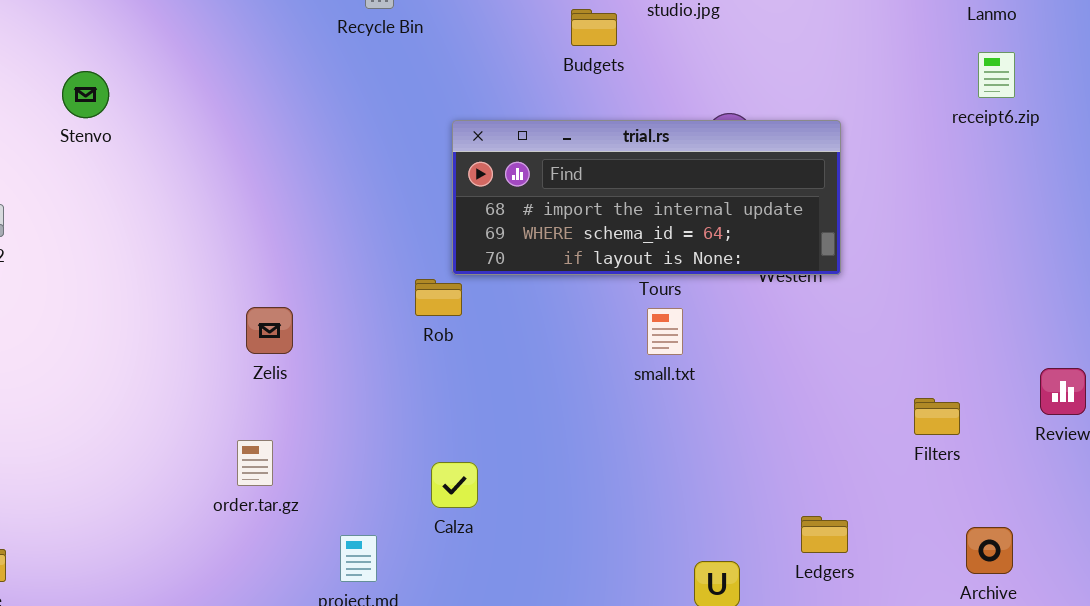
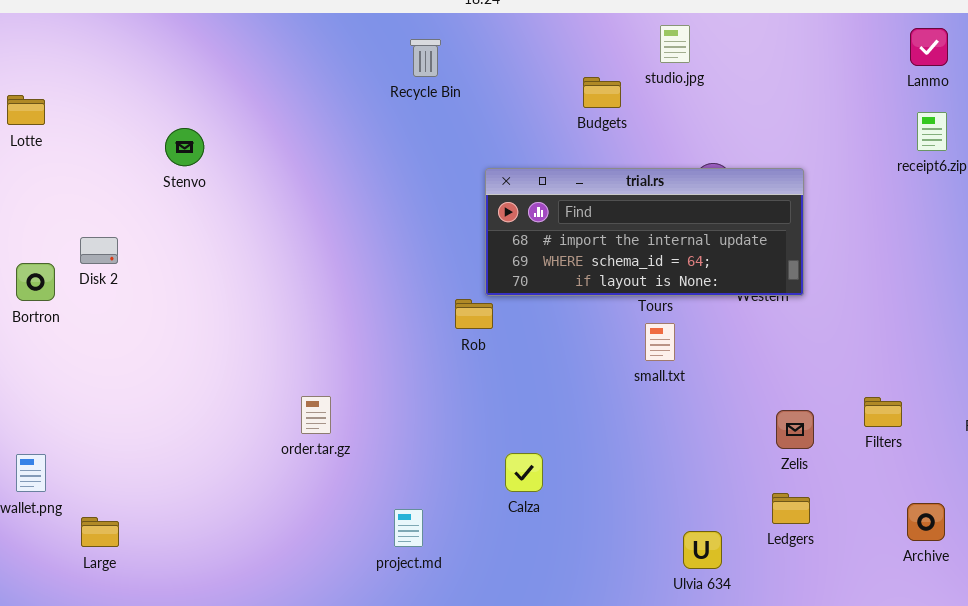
Zelis: [246,307,293,354] -> [776,410,814,449], moved
order.tar.gz: [237,440,273,486] -> [301,396,331,434], moved
Calza: [431,462,478,508] -> [505,453,543,492], moved

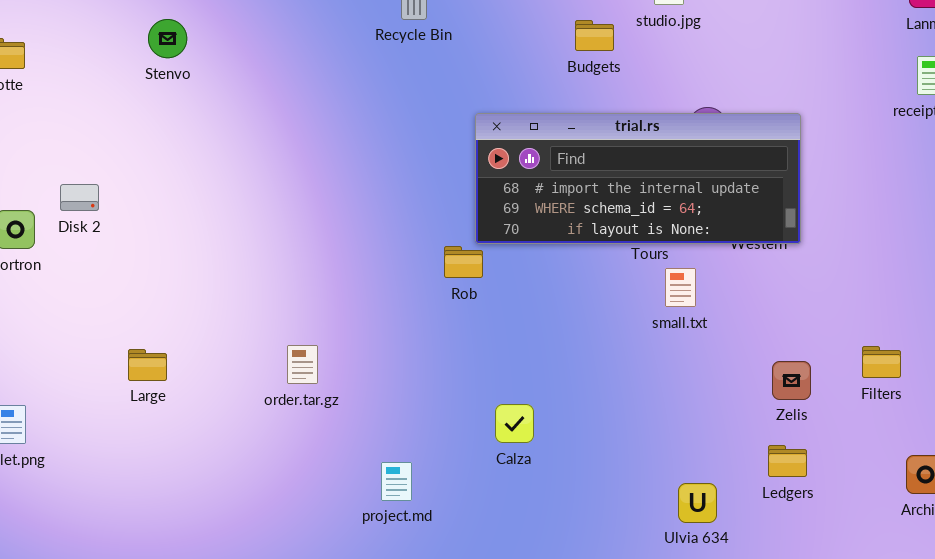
Stenvo: [165,128,204,166] -> [148,19,187,58], moved
small.txt: [645,323,675,361] -> [665,268,696,307], moved
Large: [81,517,119,547] -> [128,349,167,381], moved

